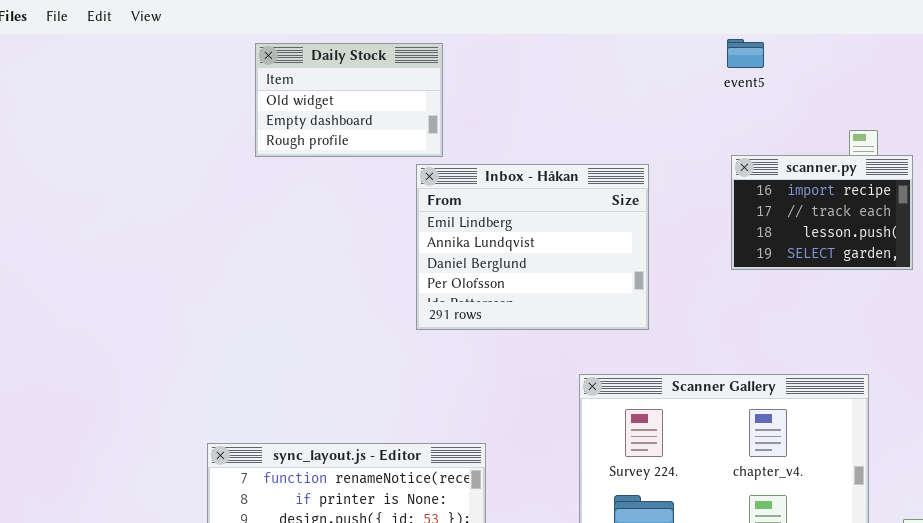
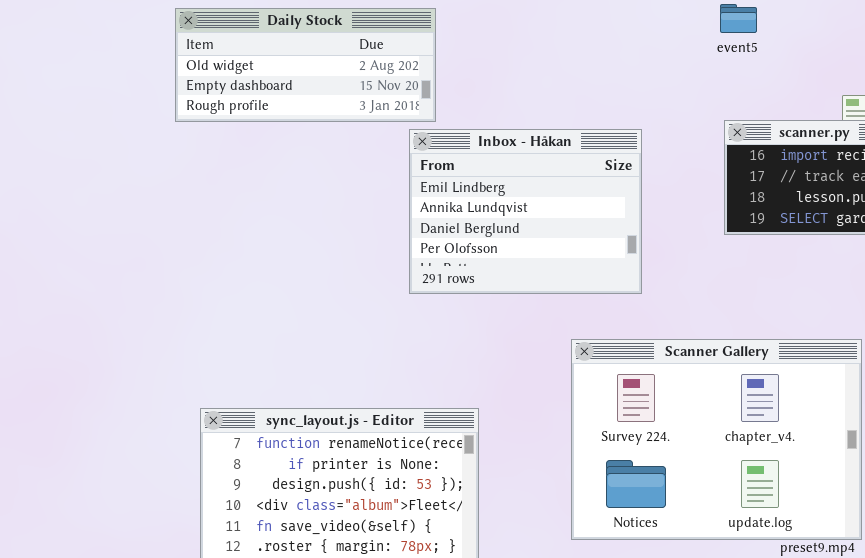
Daily Stock: [255,43,443,157] -> [175,8,436,122], resized

